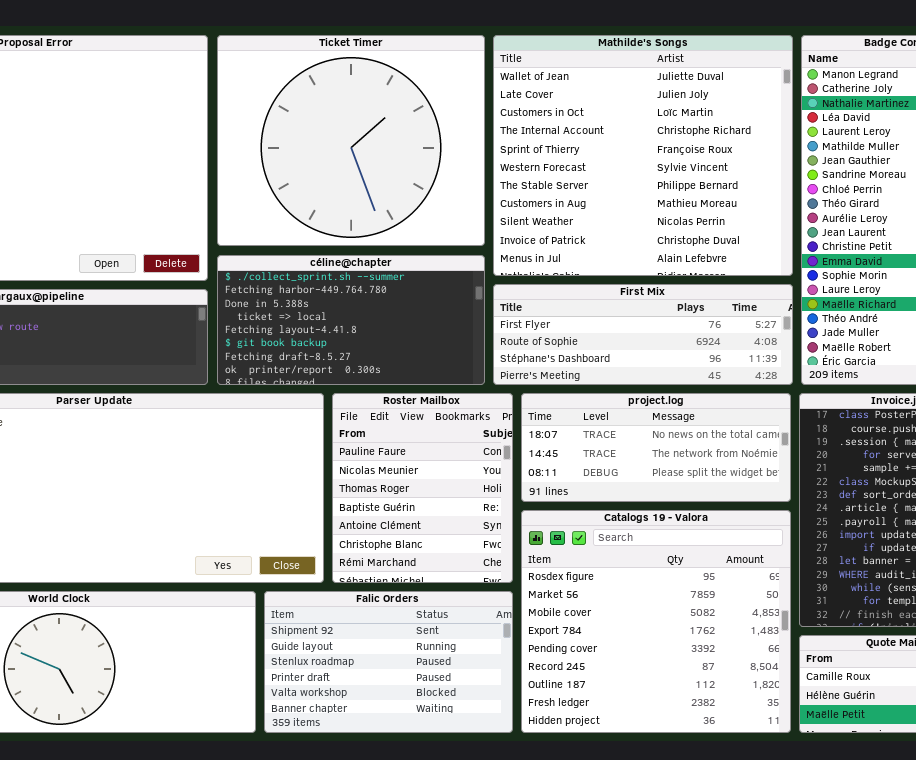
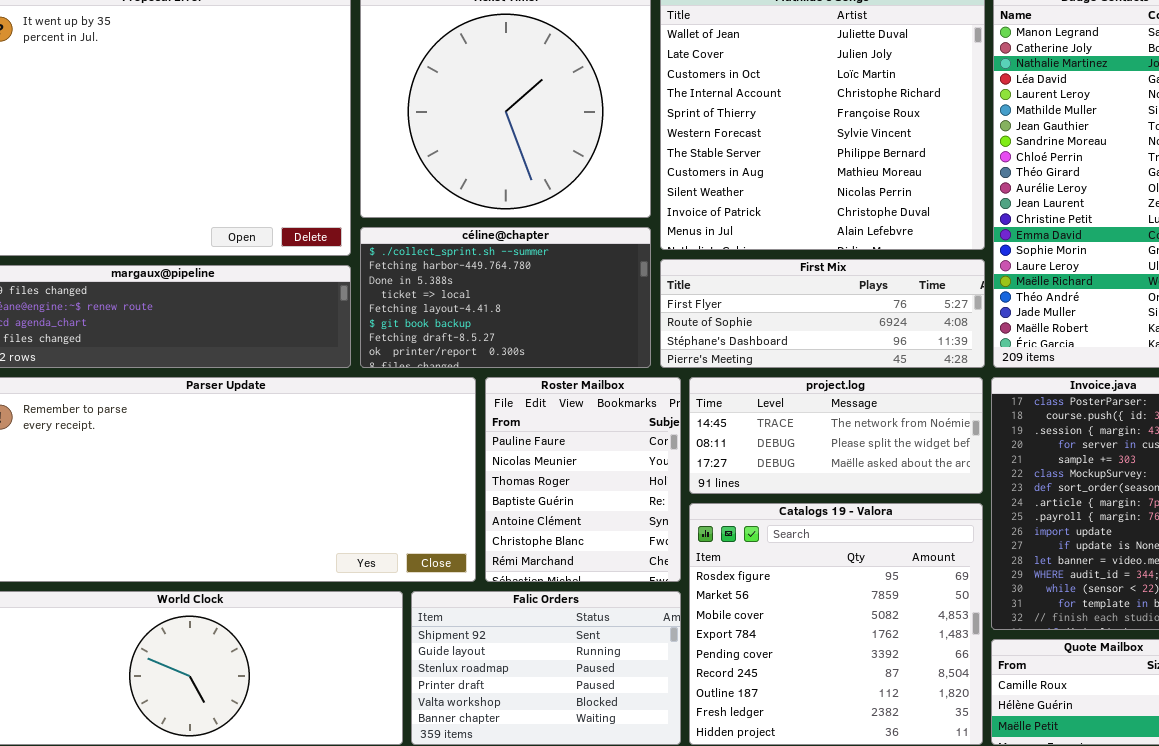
project.log: [521,393,791,502] -> [689,377,983,494], scrolled down 1 row

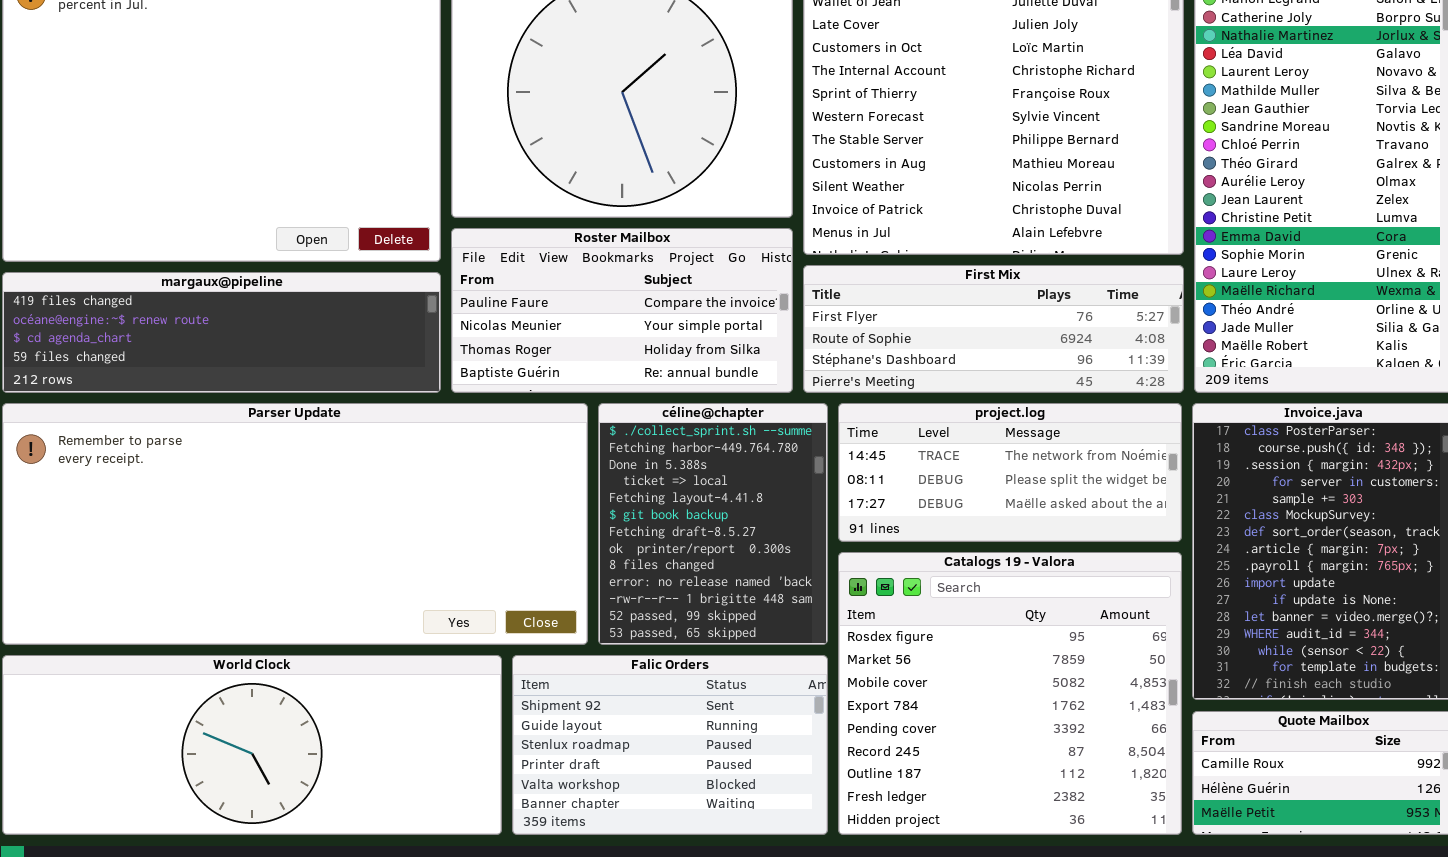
céline@chapter: [360,227,651,368] -> [598,403,828,645], moved, resized
Roster Mailbox: [485,377,681,582] -> [451,228,793,393], moved, resized

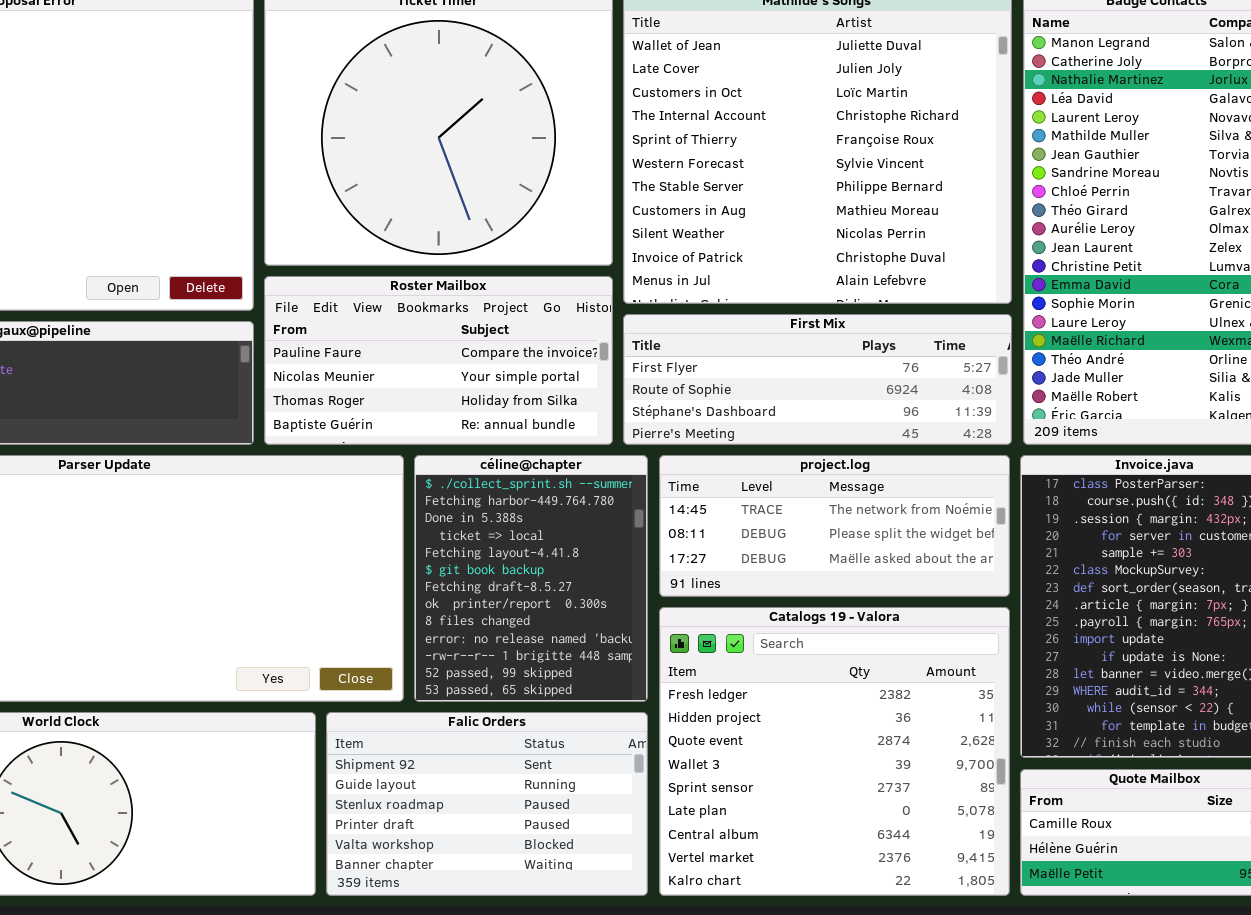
Catalogs 19 - Valora: [838,552,1182,835] -> [659,607,1010,896], scrolled down 7 rows

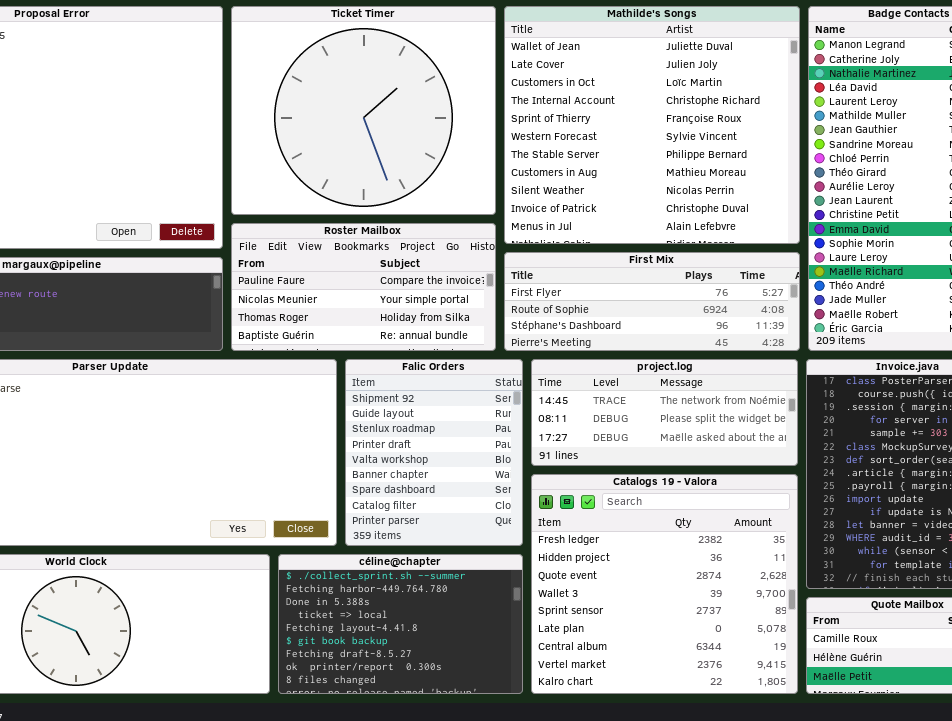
céline@chapter: [414,455,648,702] -> [278,554,523,694], moved, resized
Falic Orders: [326,712,648,896] -> [345,359,523,546], moved, resized

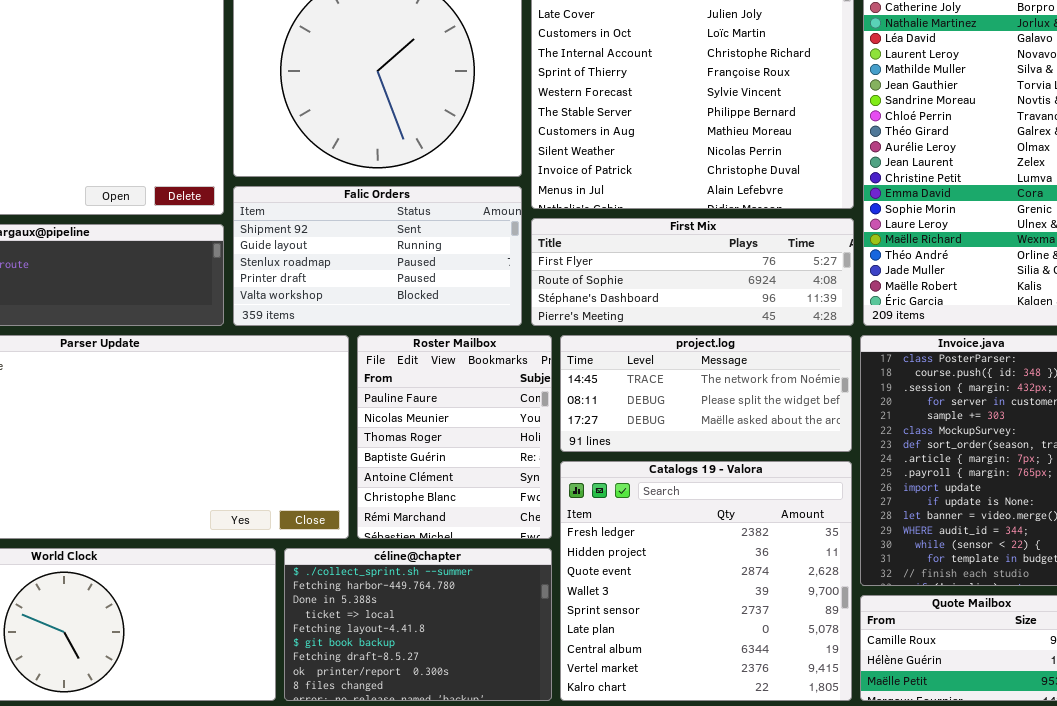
Roster Mailbox: [231,223,496,351] -> [357,335,552,539], moved, resized
Falic Orders: [345,359,523,546] -> [233,186,522,326], moved, resized

